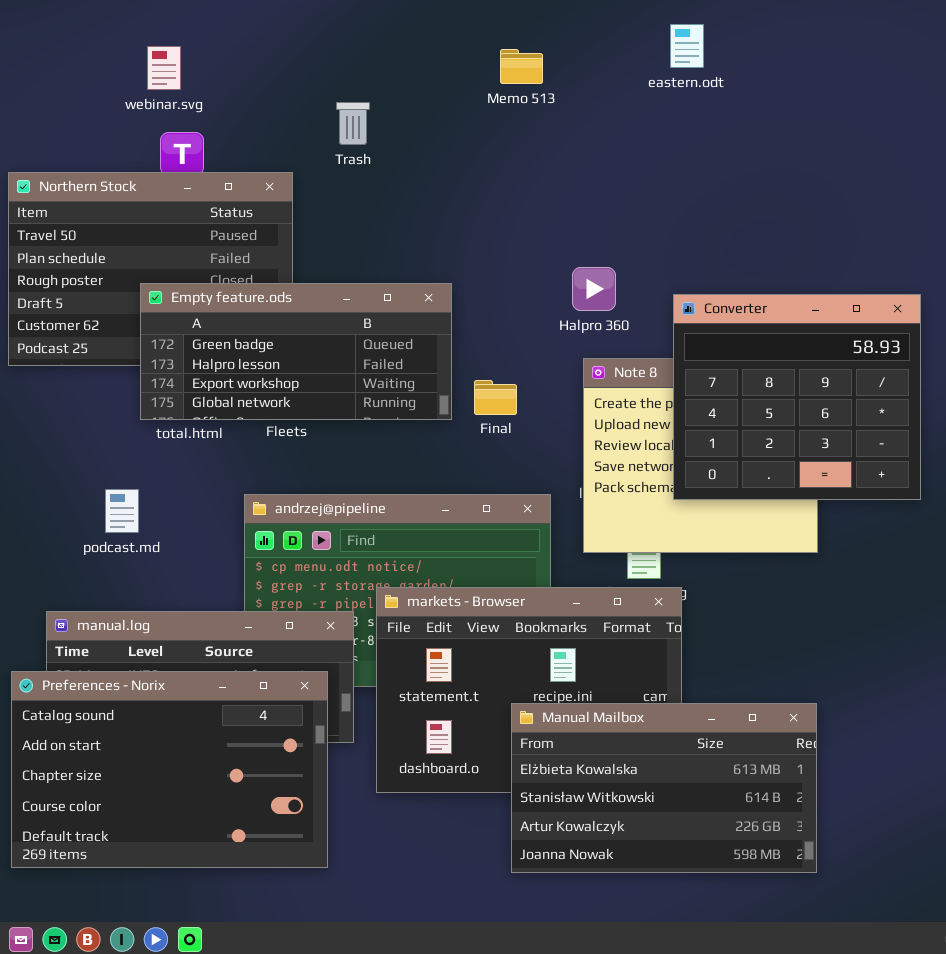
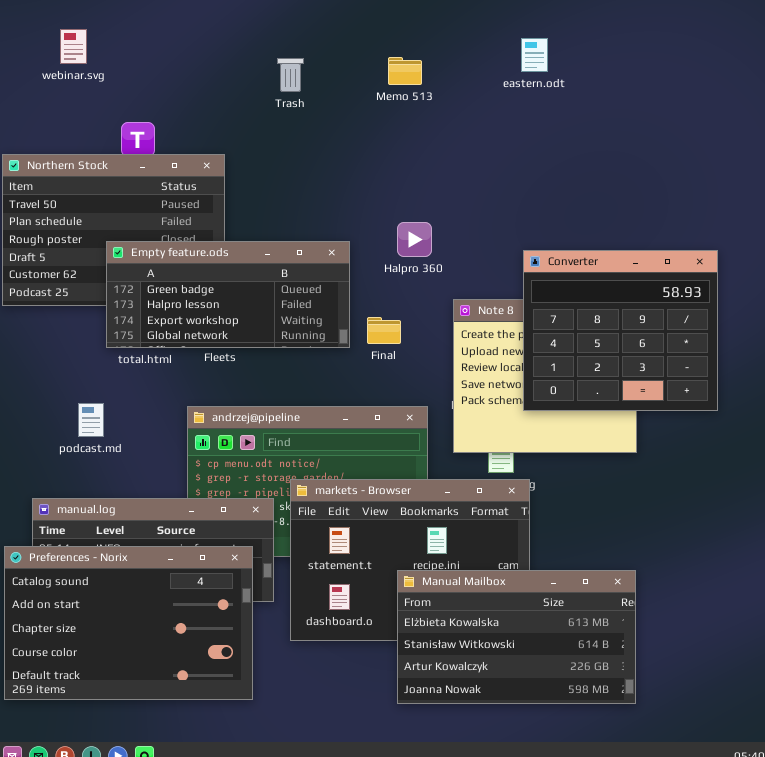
webinar.svg: [147,46,181,90] -> [60,29,87,64], moved
Trash: [336,102,370,145] -> [277,58,304,92], moved
Halpro 360: [572,267,616,311] -> [397,222,432,257], moved

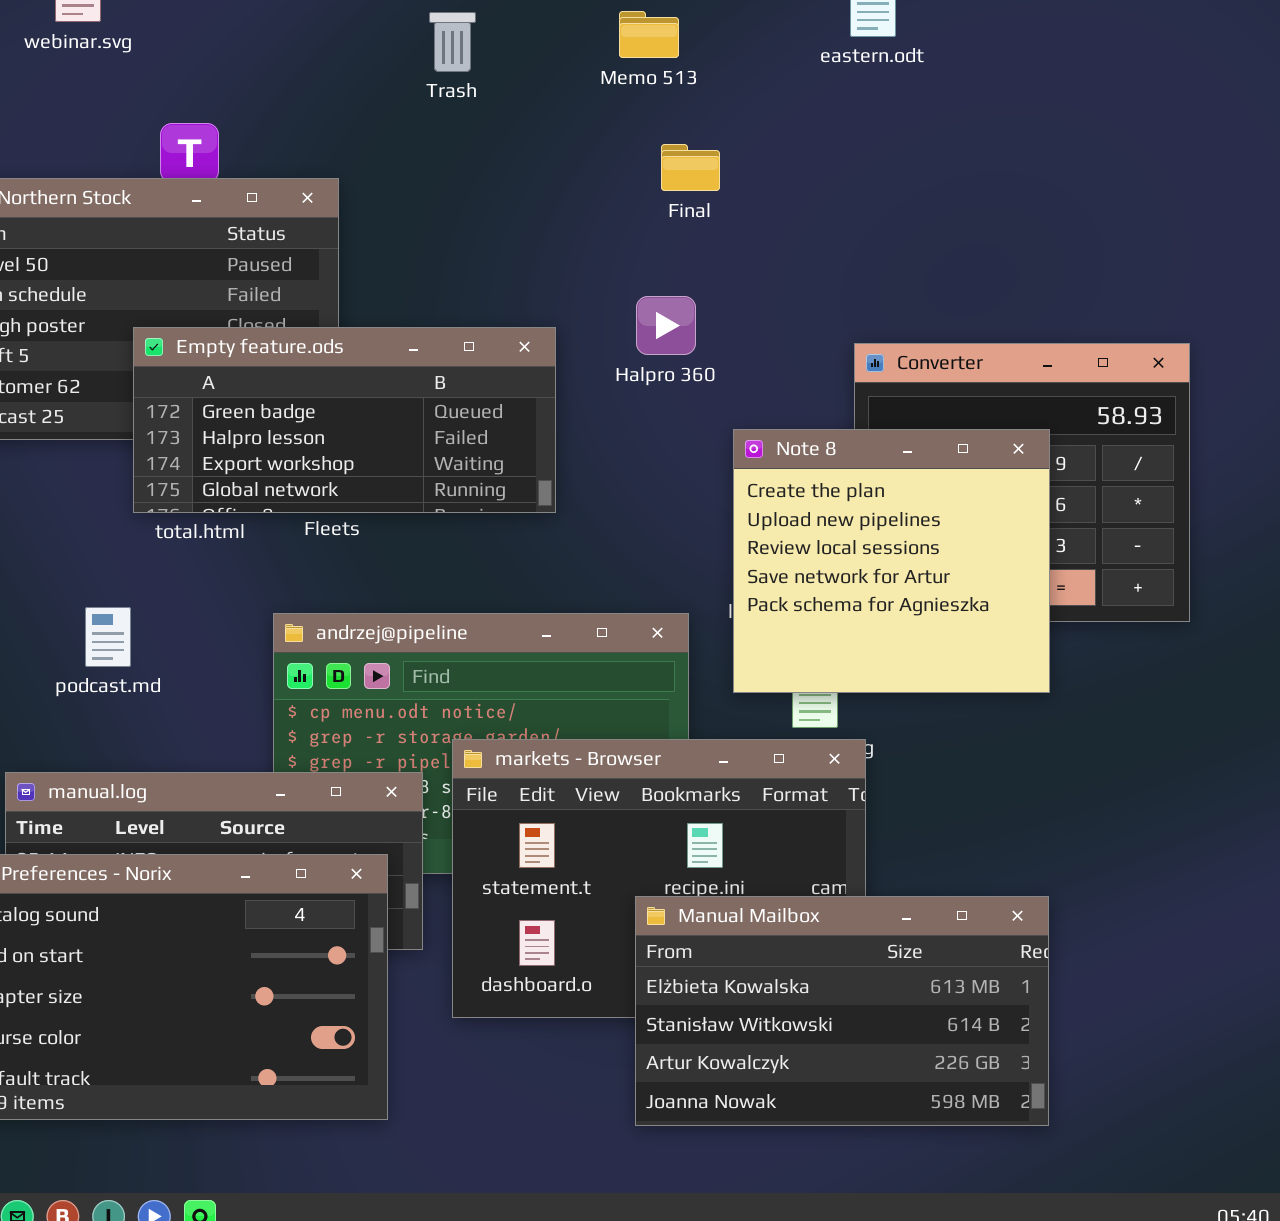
Note 8: [453,299,637,453] -> [733,429,1050,693], raised
Final: [367,317,401,344] -> [661,144,720,191], moved

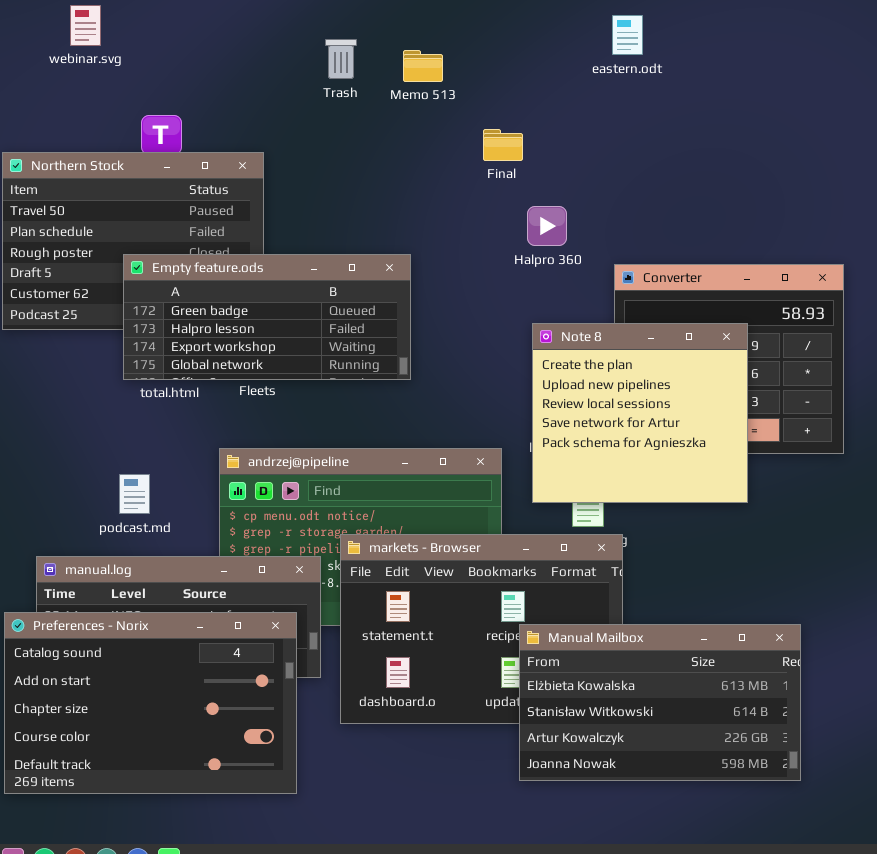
Memo 513: [619,11,679,58] -> [403,50,443,82], moved
Halpro 360: [636,296,696,355] -> [527,206,567,246], moved
podcast.md: [85,607,131,667] -> [119,474,150,514], moved
Manual Mailbox: [635,896,1049,1126] -> [519,624,801,781], moved

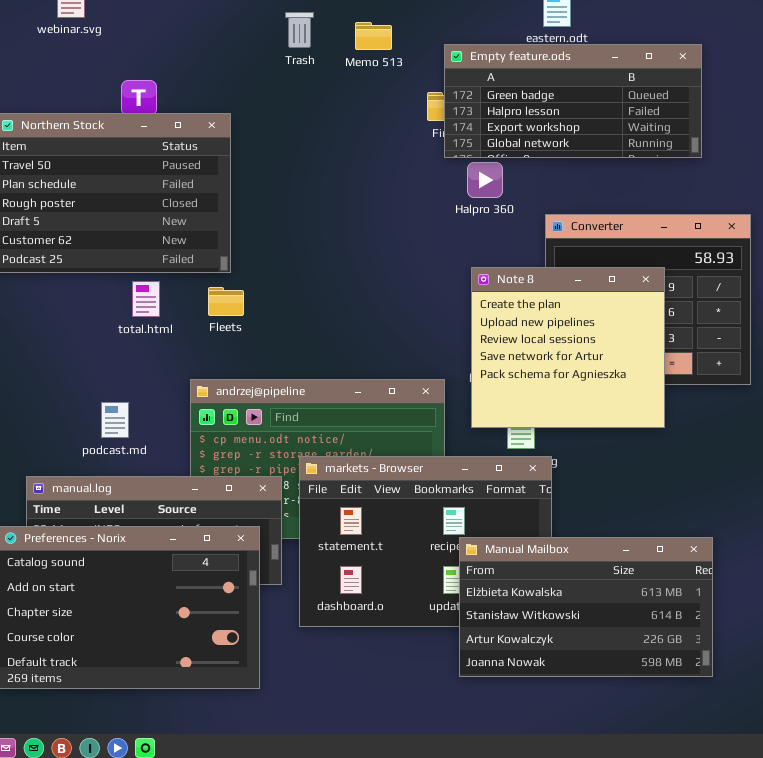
Empty feature.ods: [123,254,411,380] -> [444,44,702,158], moved

